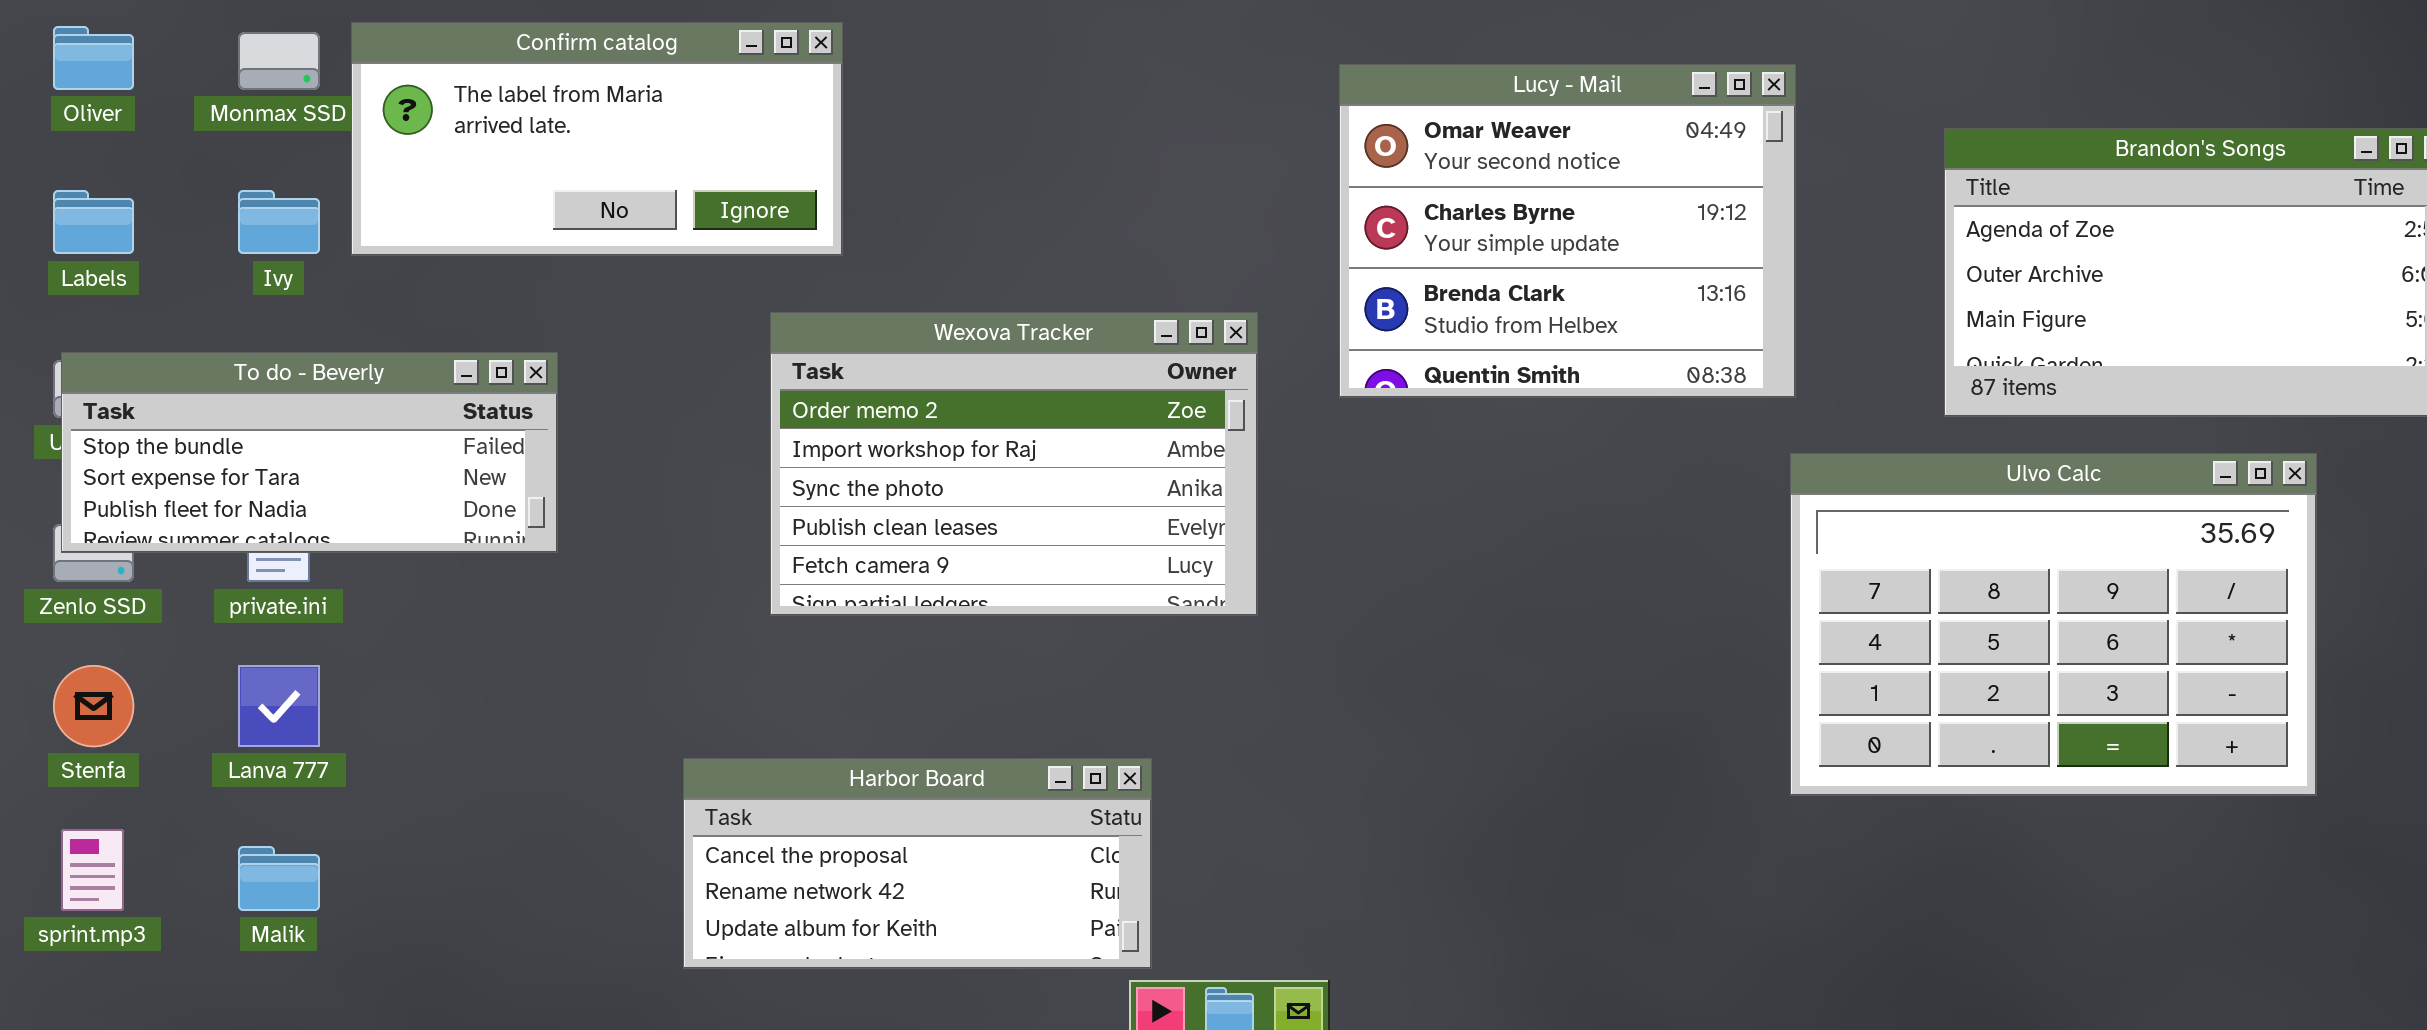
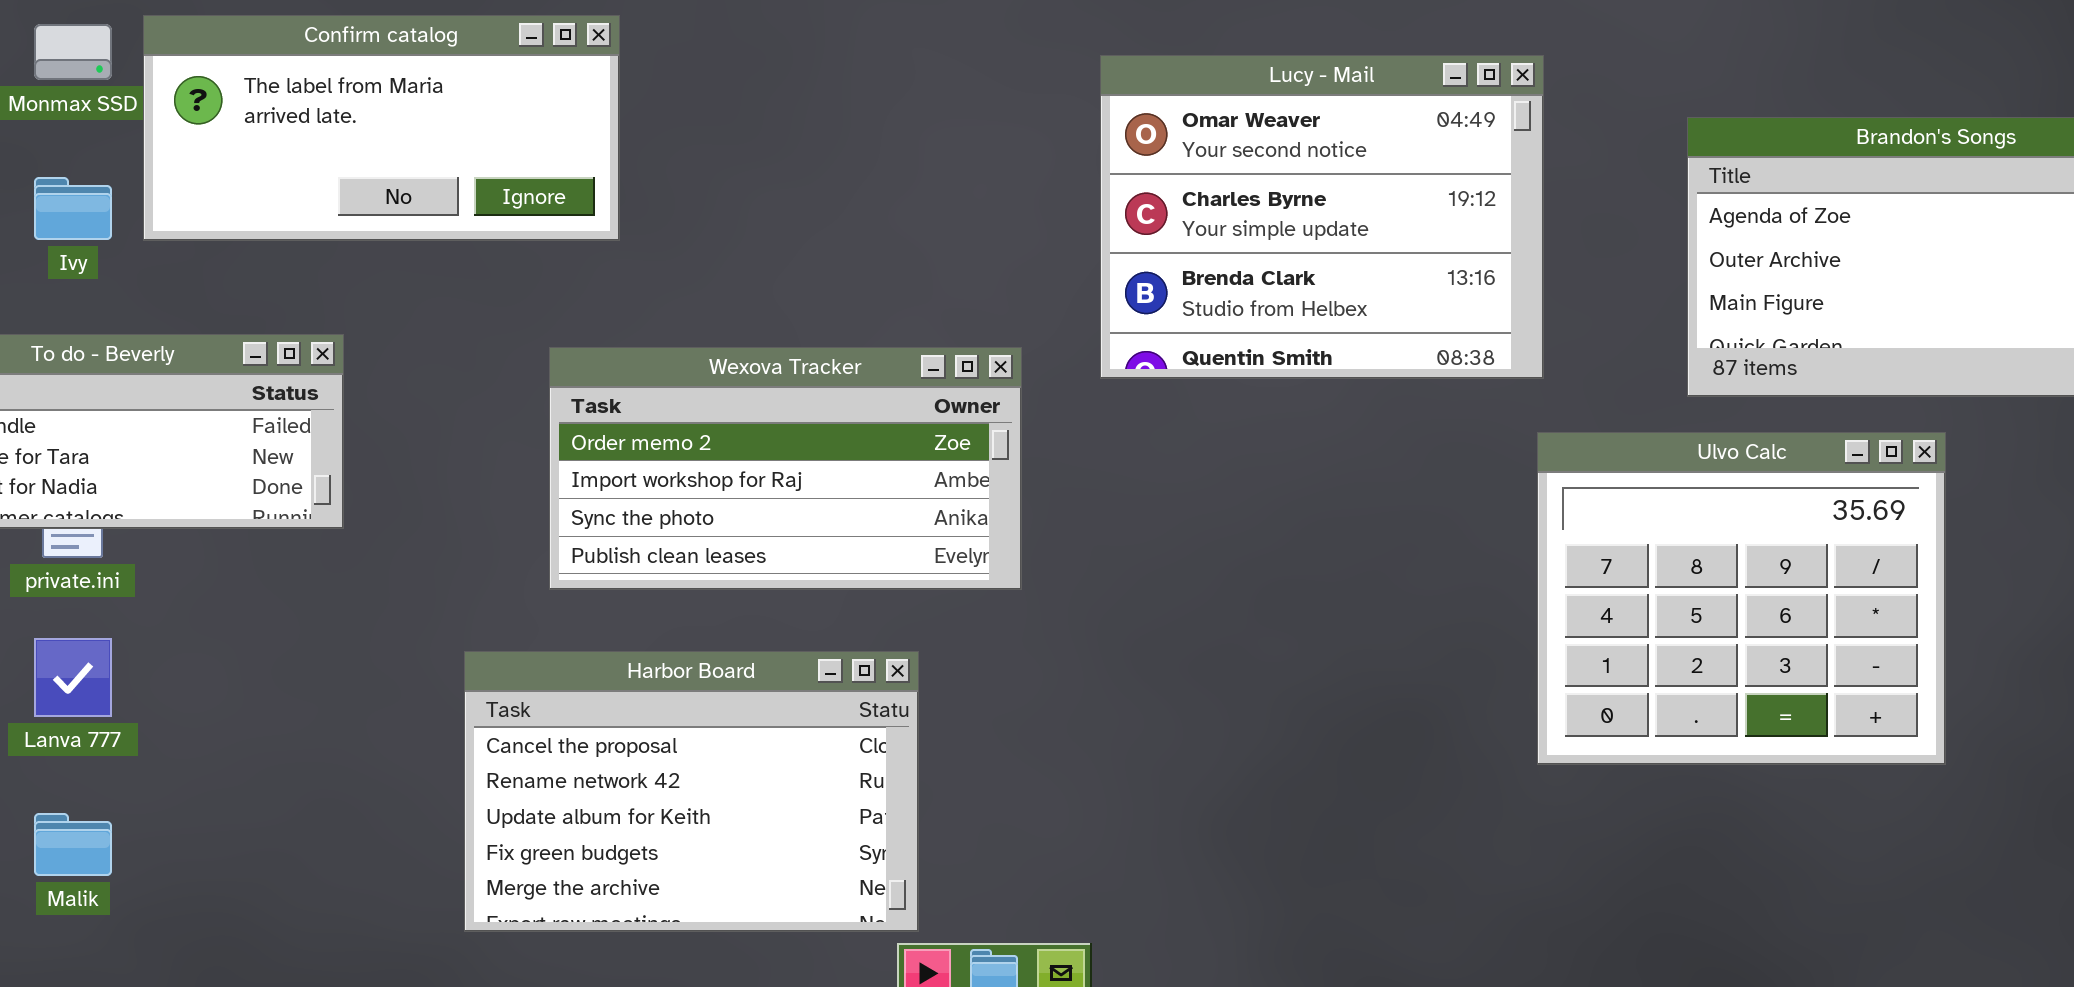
Wexova Tracker: [770,312,1258,616] -> [549,347,1022,590], resized
Ulvo Calc: [1790,453,2317,796] -> [1537,432,1946,765], resized
Harbor Board: [683,758,1152,969] -> [464,651,919,932], resized

